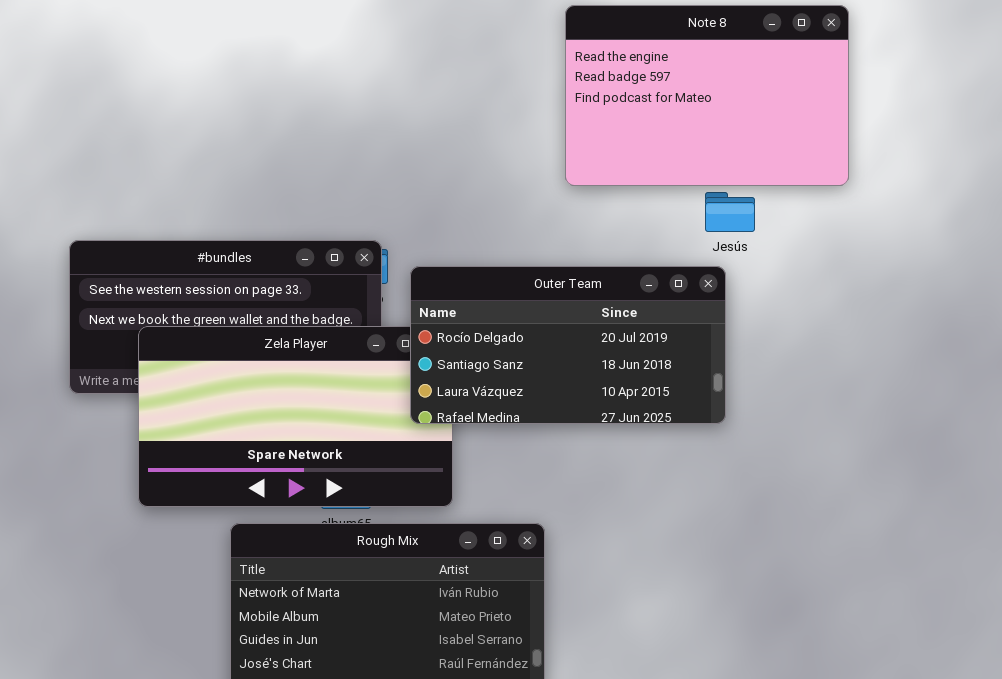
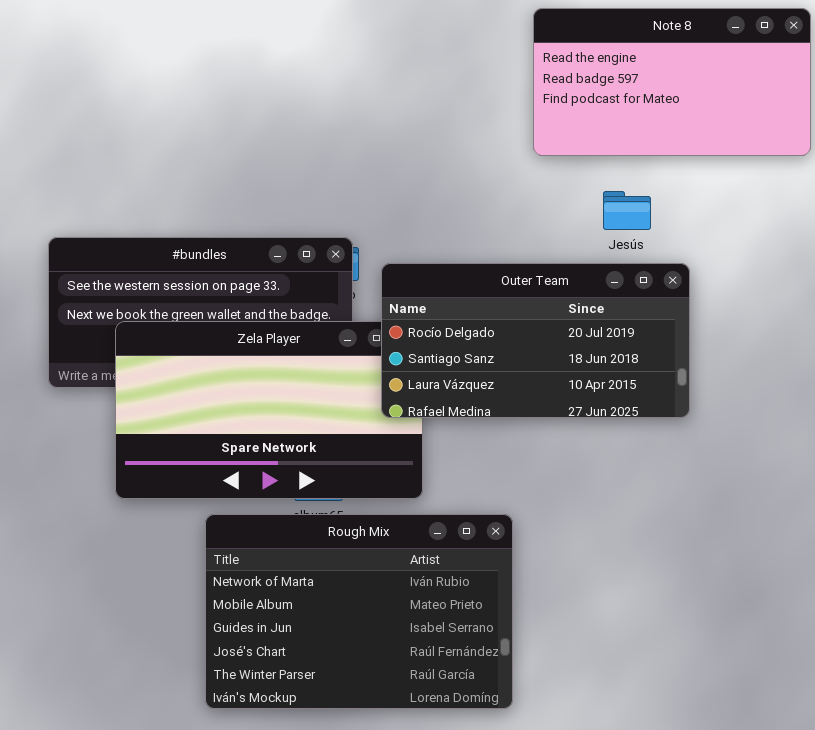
Note 8: [565,5,849,186] -> [533,8,811,156], resized
Jesús: [705,192,755,232] -> [603,191,651,230], moved

